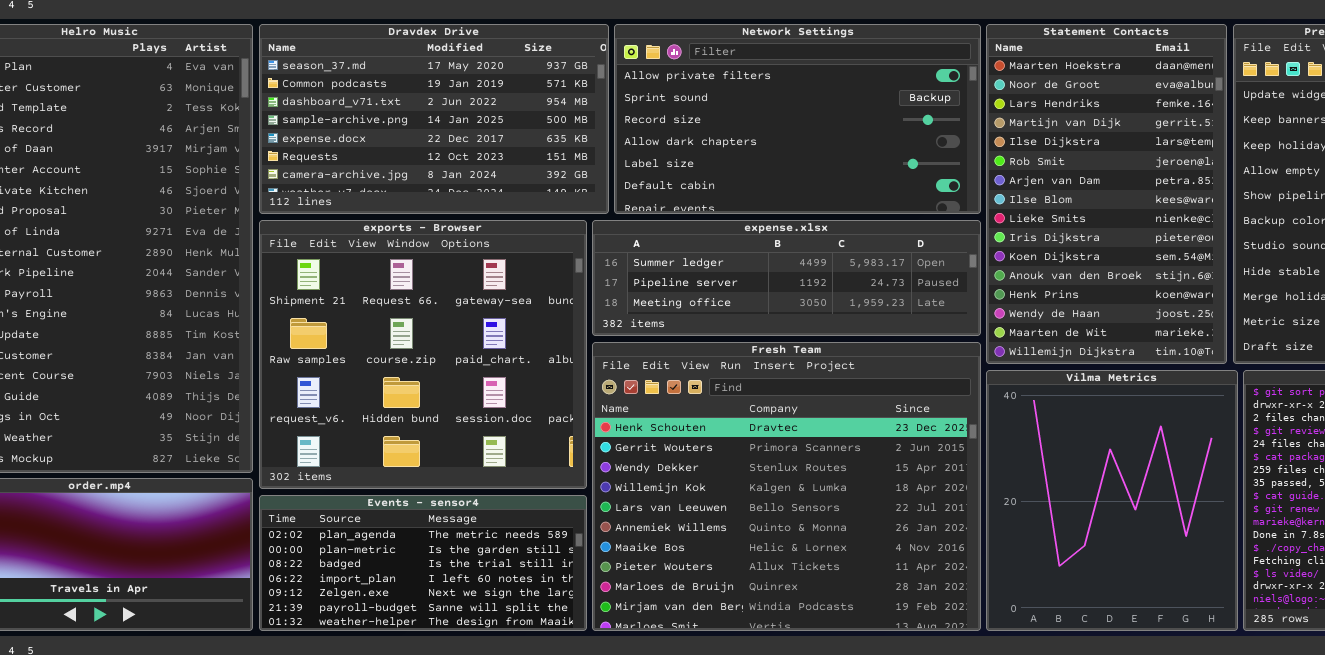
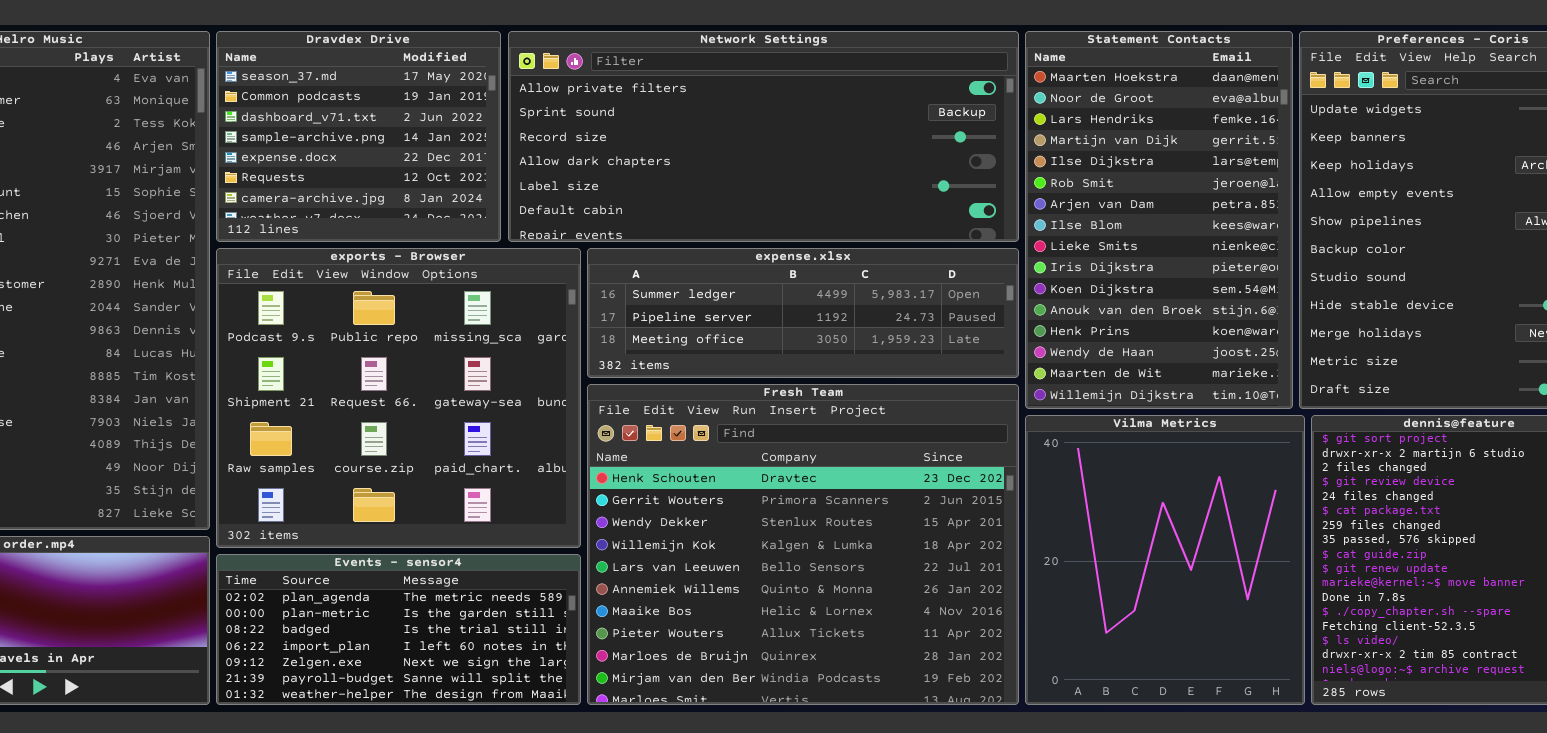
Dravdex Drive: [259,24,609,214] -> [216,31,501,242], resized
Network Settings: [614,24,981,214] -> [508,31,1019,242], resized
exports - Browser: [259,220,587,489] -> [216,248,581,548], scrolled up 1 row

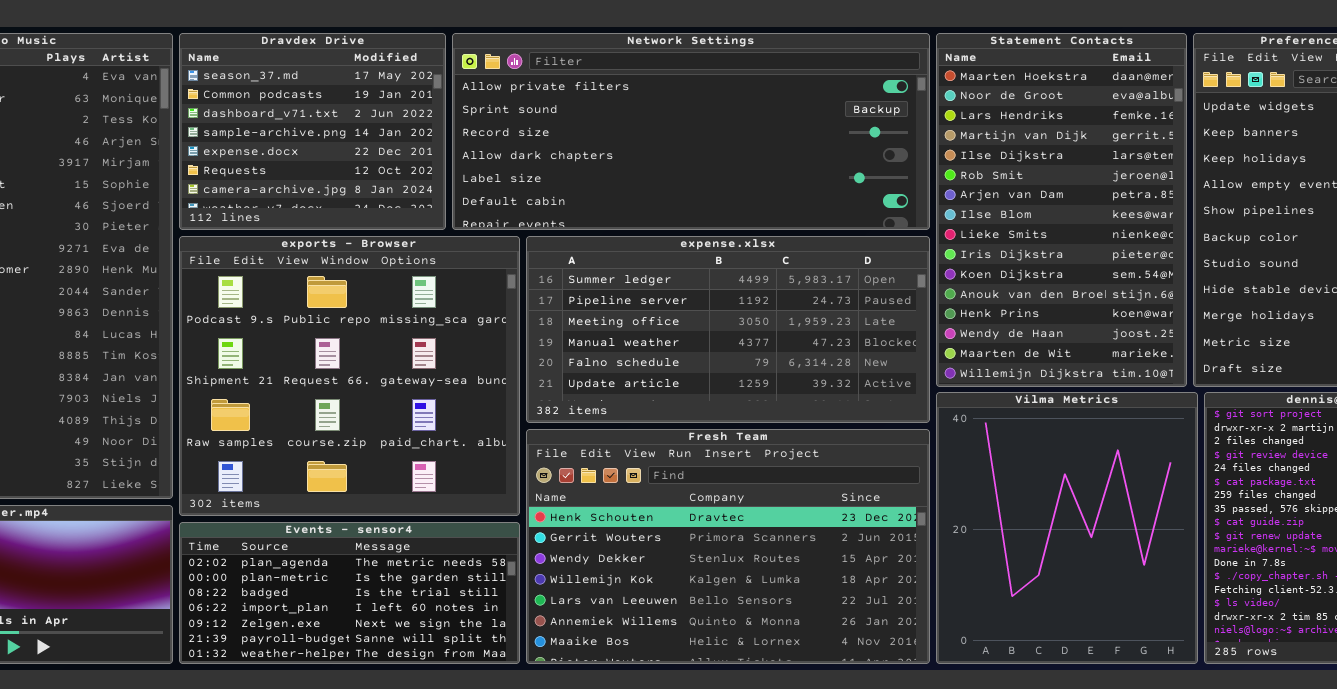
expense.xlsx: [587,248,1019,378] -> [526,236,930,423], resized
Fresh Team: [587,384,1019,705] -> [526,429,930,664], resized

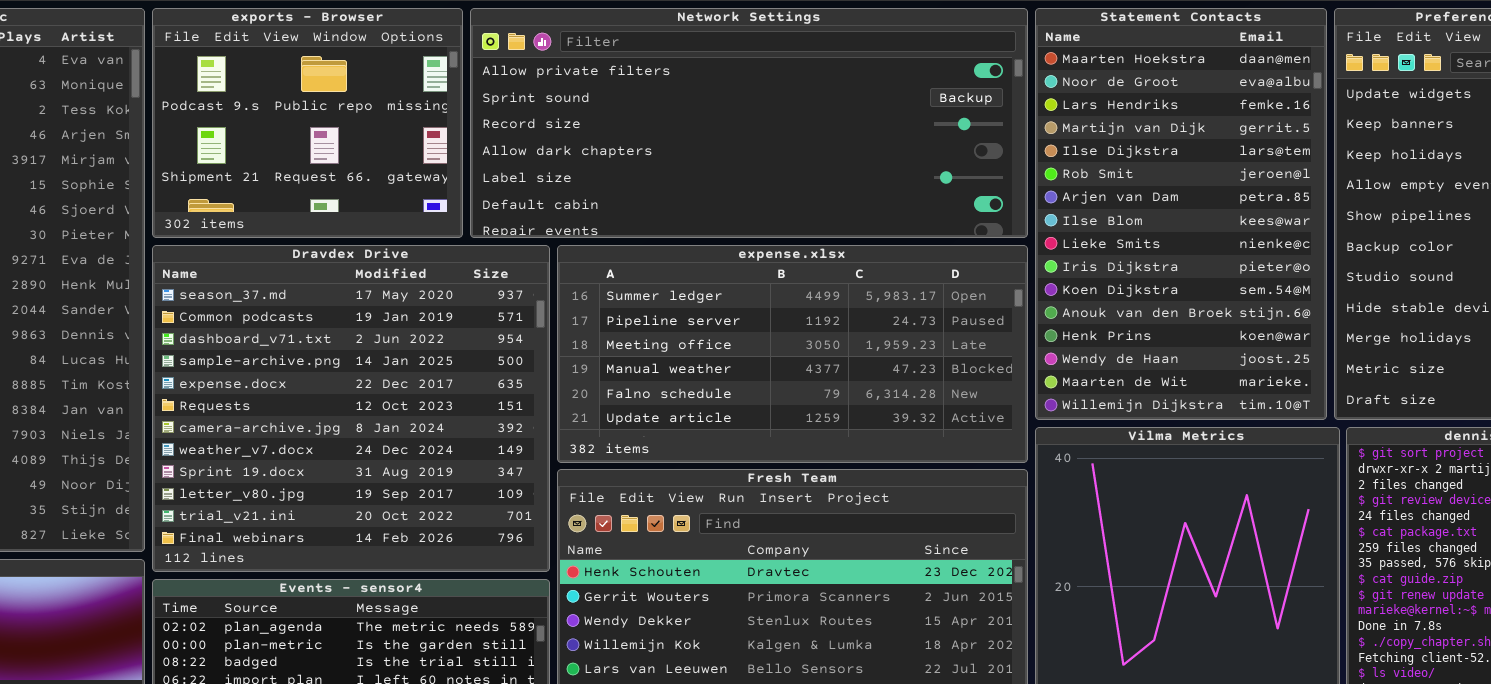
Dravdex Drive: [179,33,446,230] -> [152,245,550,572], moved, resized
exports - Browser: [179,236,520,516] -> [152,8,463,238], moved, resized

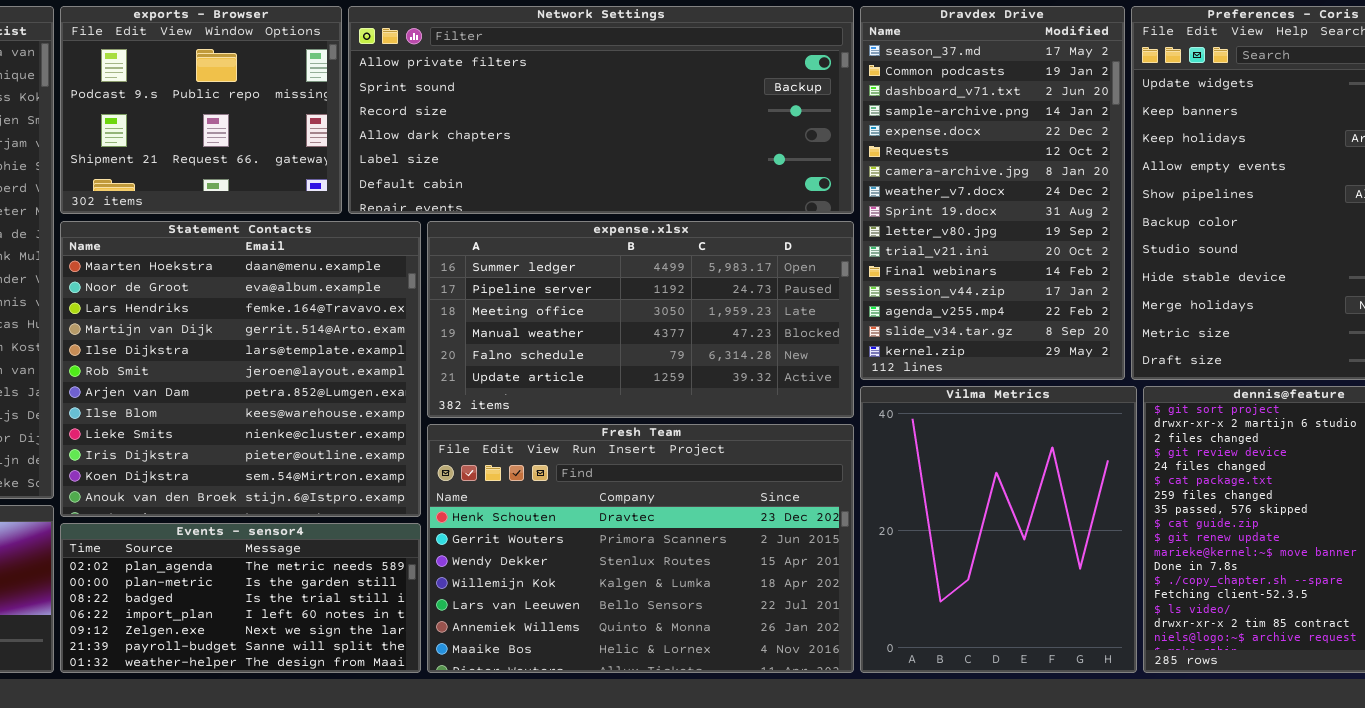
Statement Contacts: [1035,8,1327,420] -> [60,221,421,517], moved, resized
Dravdex Drive: [152,245,550,572] -> [860,6,1125,380], moved, resized

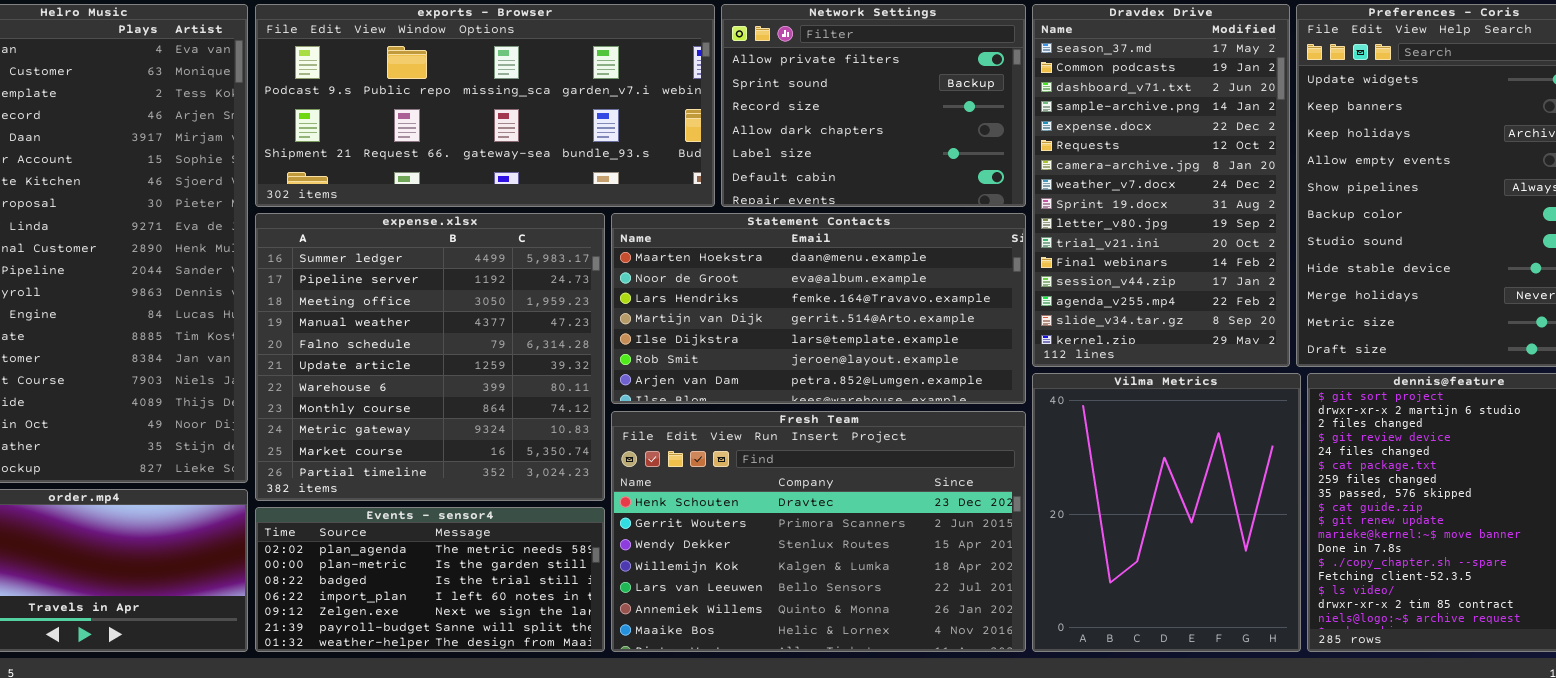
exports - Browser: [60,6,342,214] -> [255,4,715,207], resized
Network Settings: [348,6,854,214] -> [721,4,1026,207], resized
Statement Contacts: [60,221,421,517] -> [611,213,1026,404], moved, resized
expense.xlsx: [427,221,854,418] -> [255,213,605,501], moved, resized

